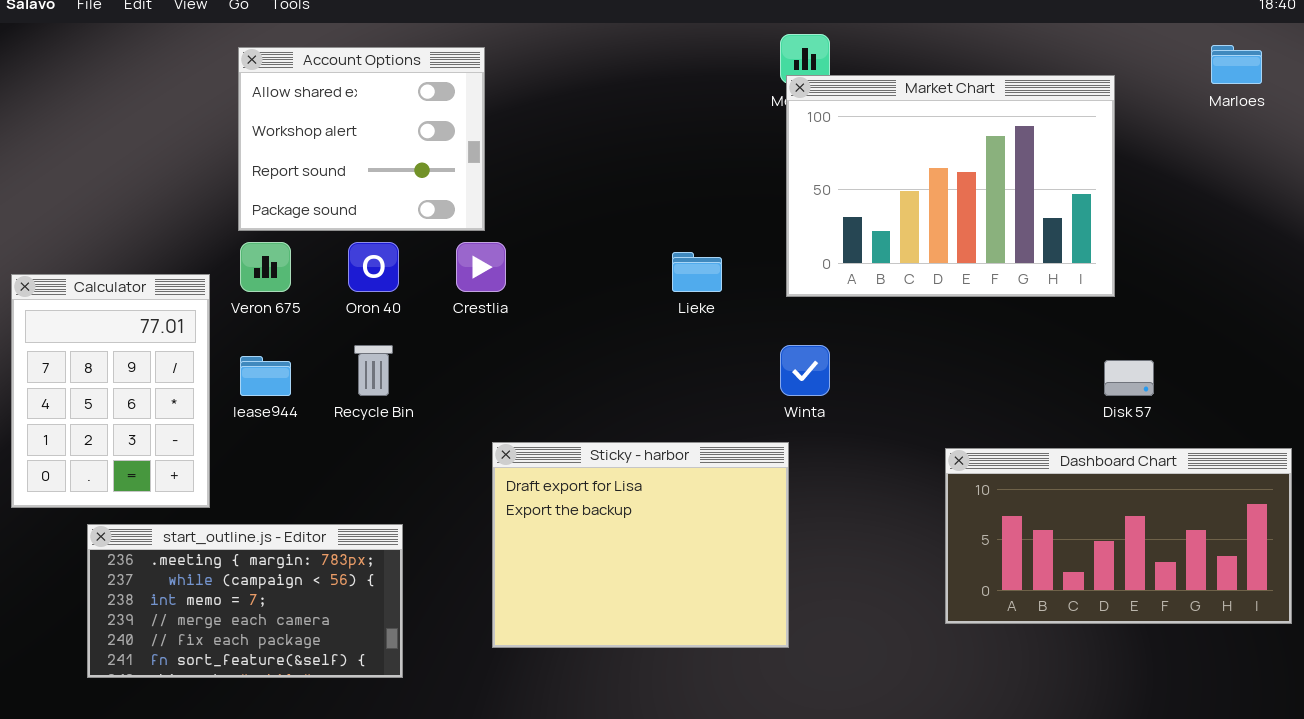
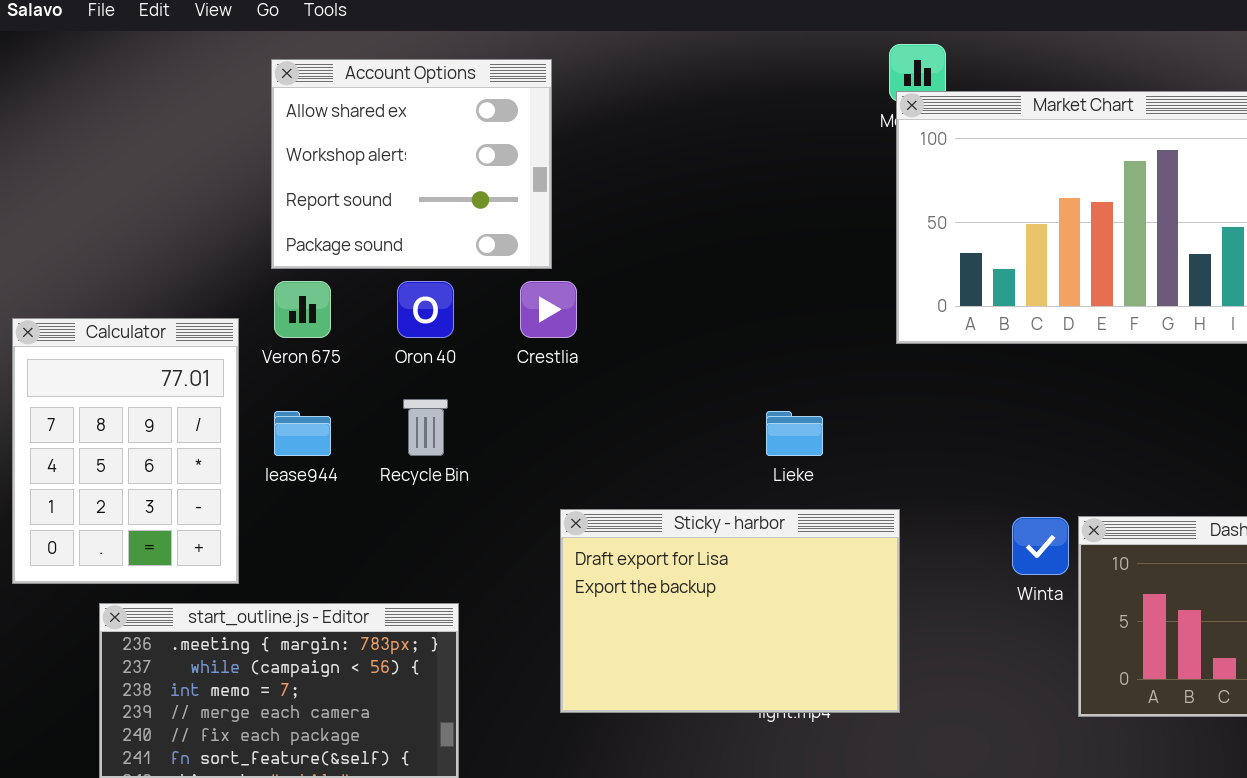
Lieke: [672,252,722,292] -> [766,411,823,456], moved
Winta: [780,345,830,396] -> [1012,517,1069,575], moved
Sticky - harbor: [492,442,789,648] -> [560,509,900,713], resized

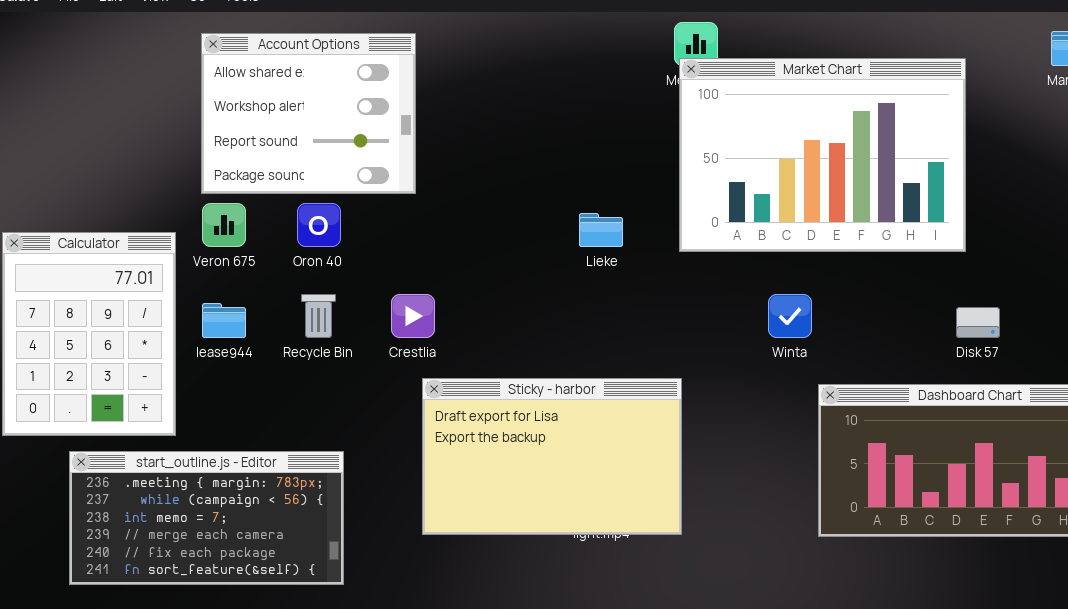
Crestlia: [520,281,577,338] -> [391,294,435,338], moved
Lieke: [766,411,823,456] -> [579,213,623,247], moved
Winta: [1012,517,1069,575] -> [768,294,812,338], moved

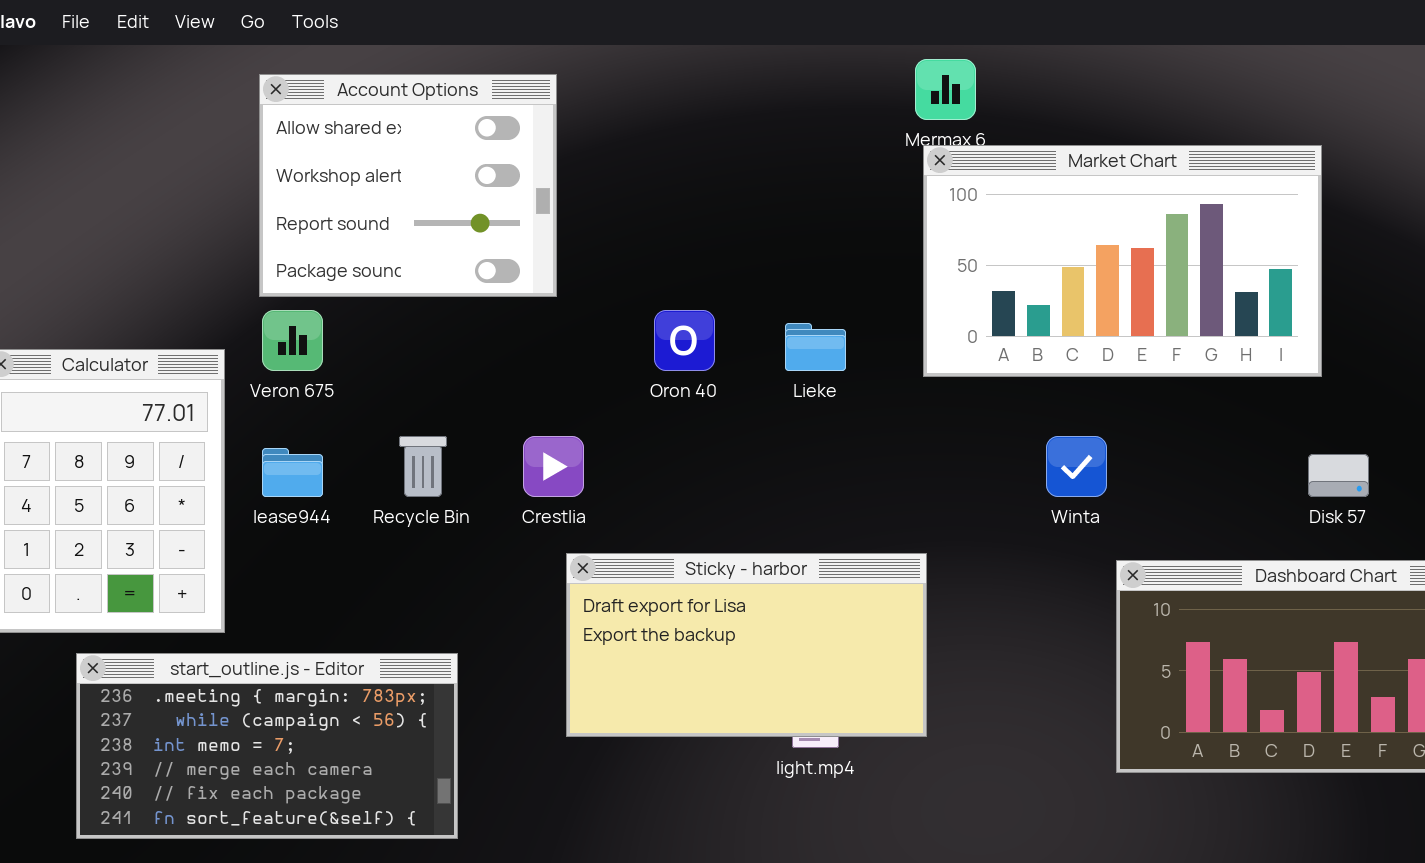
Market Chart: [679,58,966,252] -> [923,145,1322,377], resized
Oron 40: [297,203,341,247] -> [654,310,715,371], moved
Sticky - harbor: [422,378,682,535] -> [566,553,927,737], resized

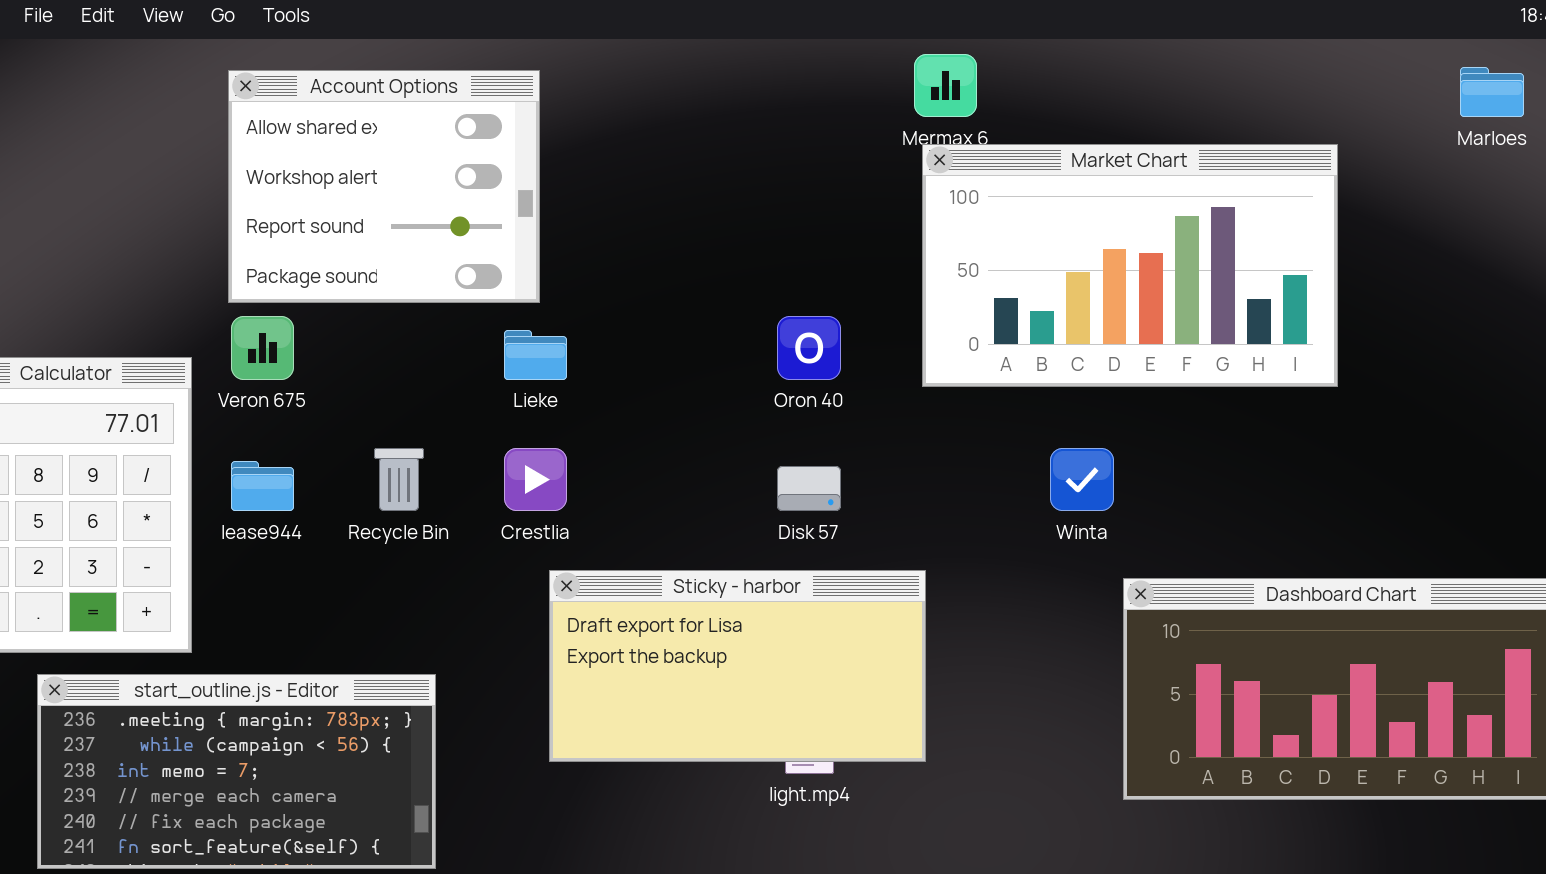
Oron 40: [654,310,715,371] -> [777,316,841,380], moved
Lieke: [785,323,846,371] -> [504,330,567,380], moved
Disk 57: [1308,454,1369,497] -> [777,466,841,511], moved

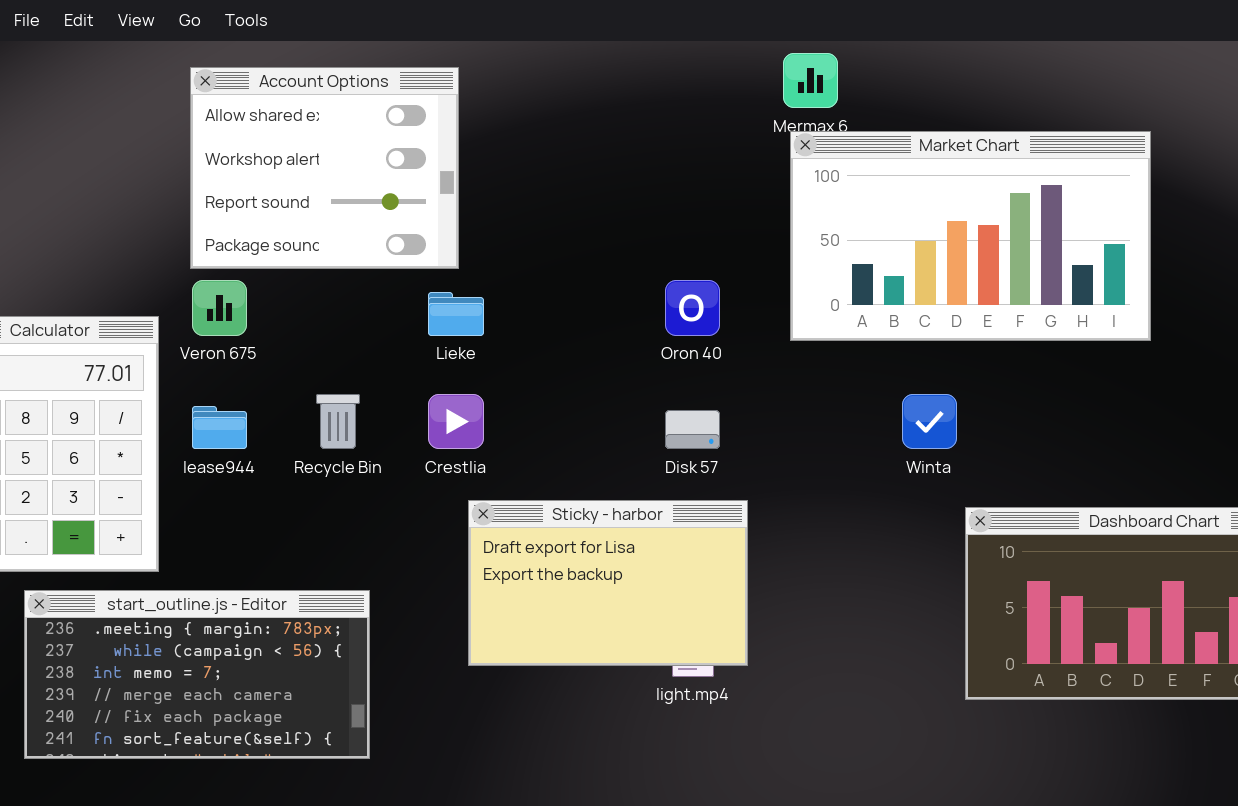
Sticky - harbor: [549,570,926,762] -> [468,500,748,666], resized

